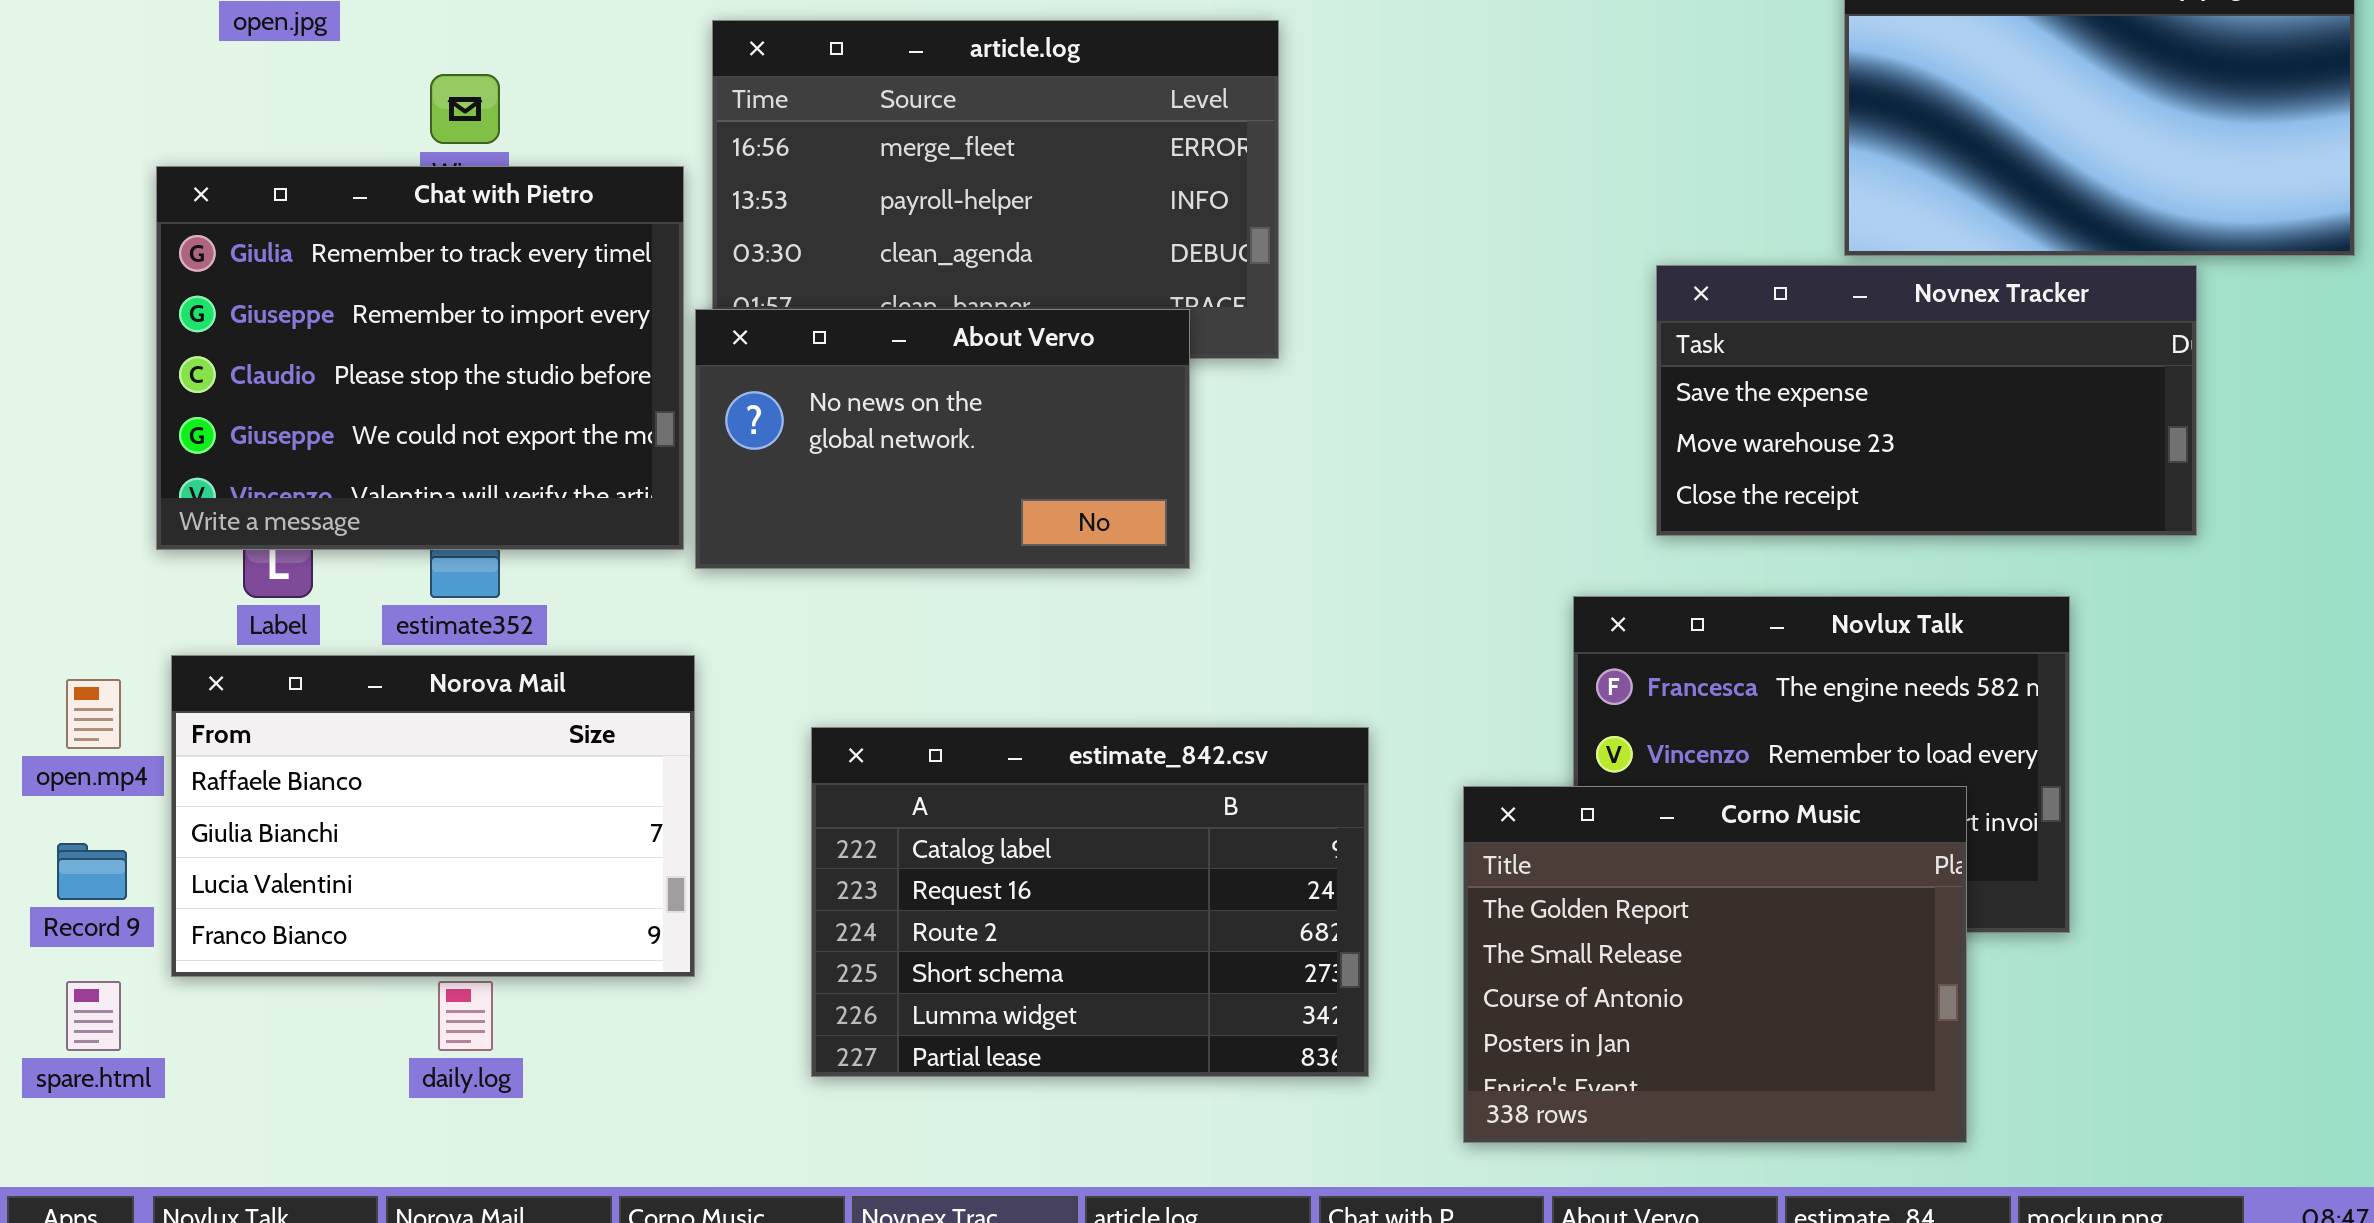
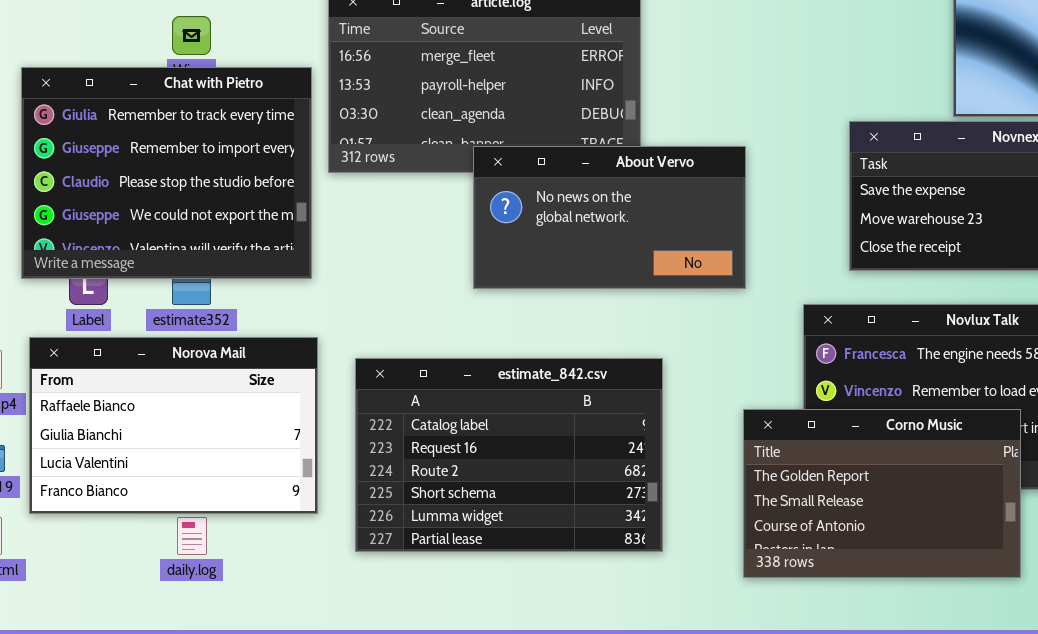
About Vervo: [695,309,1190,569] -> [473,146,746,289], moved
estimate_842.csv: [811,727,1369,1077] -> [355,358,663,552], moved
Corno Music: [1463,786,1967,1143] -> [743,409,1021,578], resized

